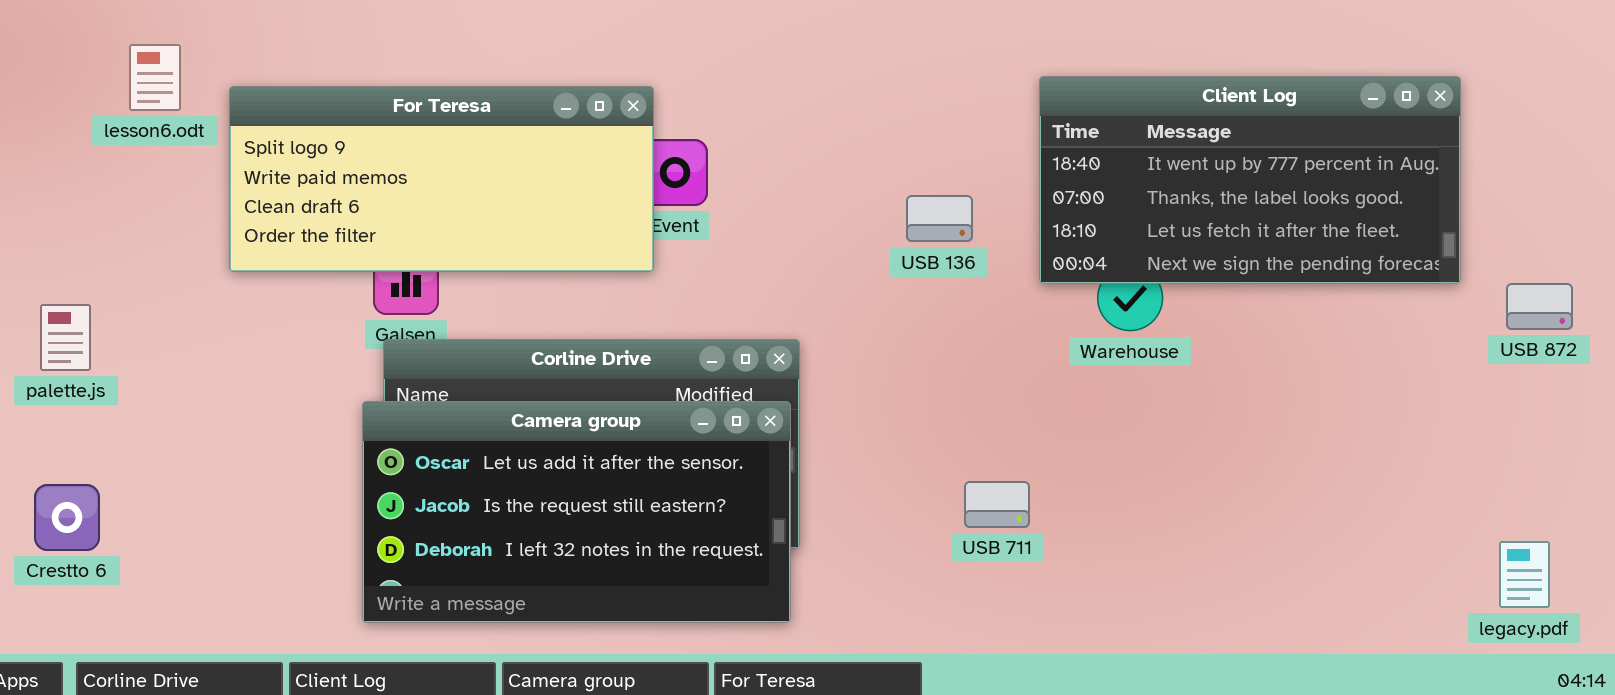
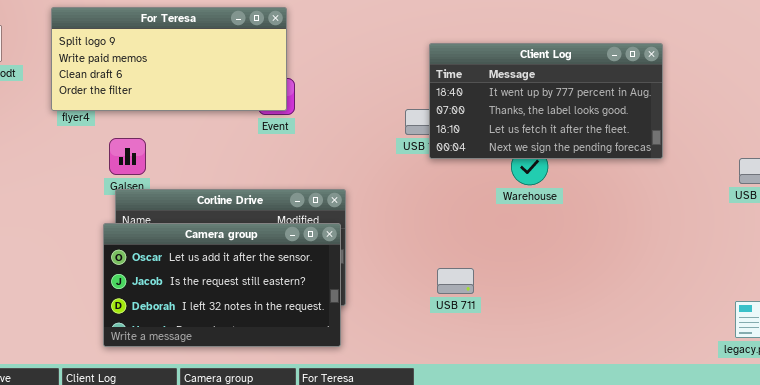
Client Log: [1039,76,1461,284] -> [429,43,663,159], moved
For Teresa: [229,86,654,272] -> [51,7,287,111], moved

